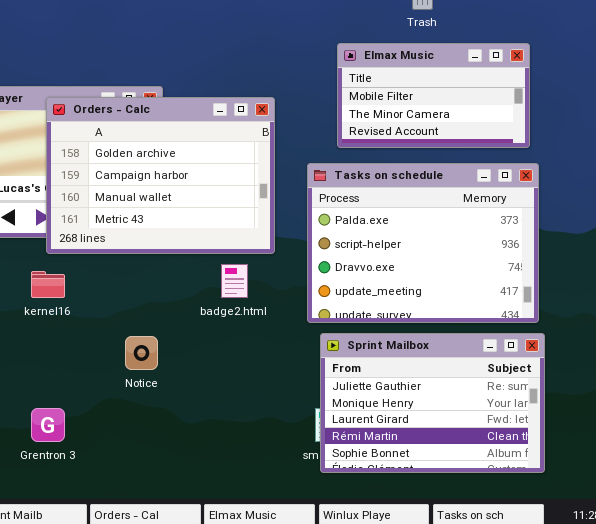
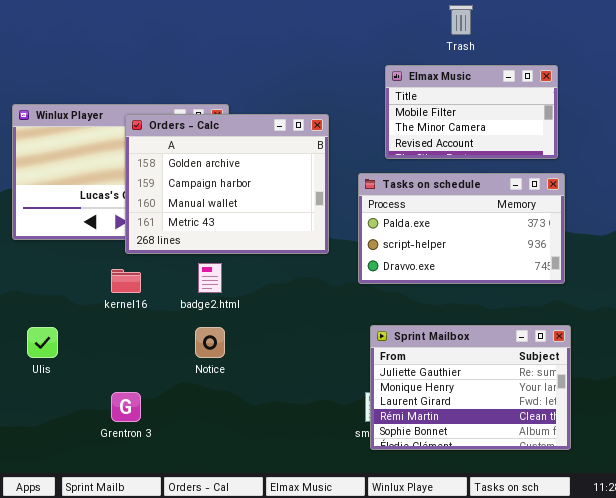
Tasks on schedule: [307,163,539,323] -> [358,173,565,284], resized
badge2.html: [221,264,248,298] -> [198,263,222,293], moved

